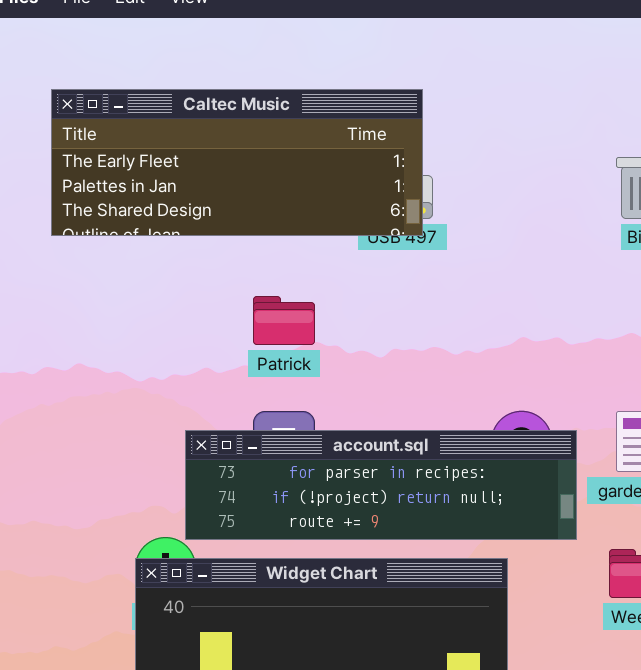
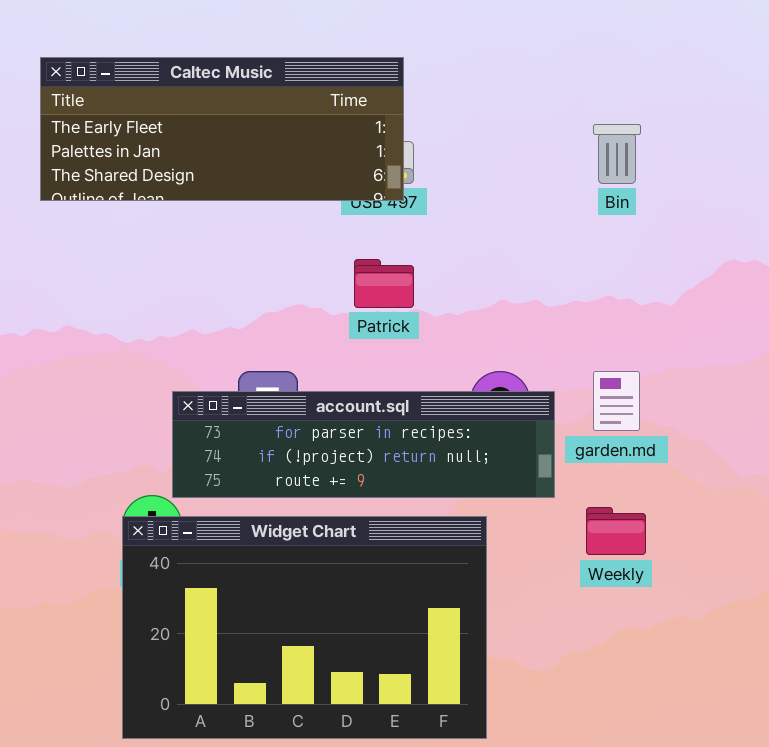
Patrick: [253,296,315,345] -> [354,259,414,308], moved

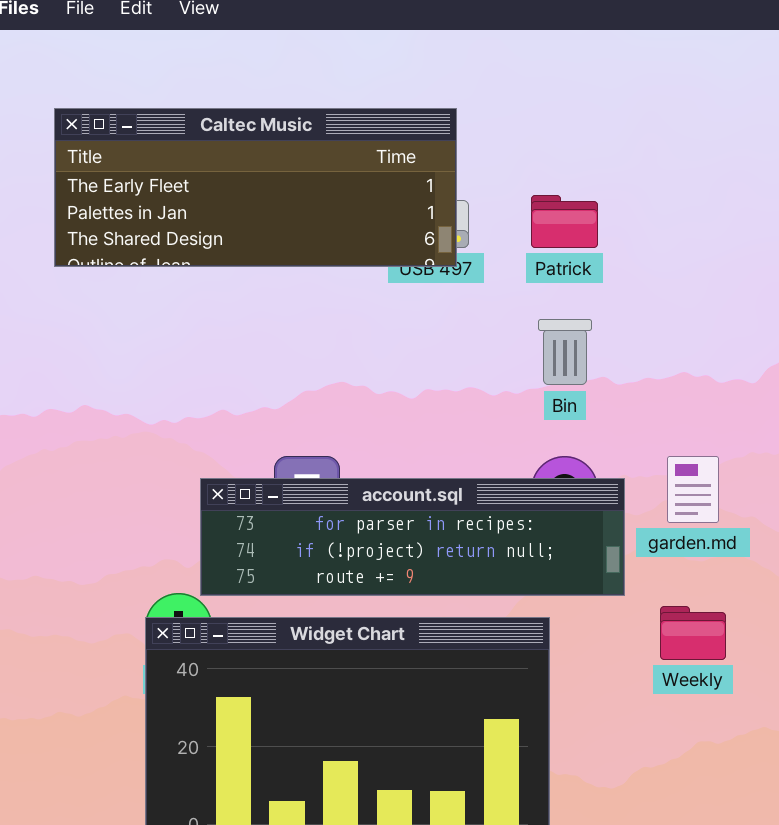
Bin: [593,124,641,184] -> [538,319,592,385], moved
Patrick: [354,259,414,308] -> [531,195,598,248], moved

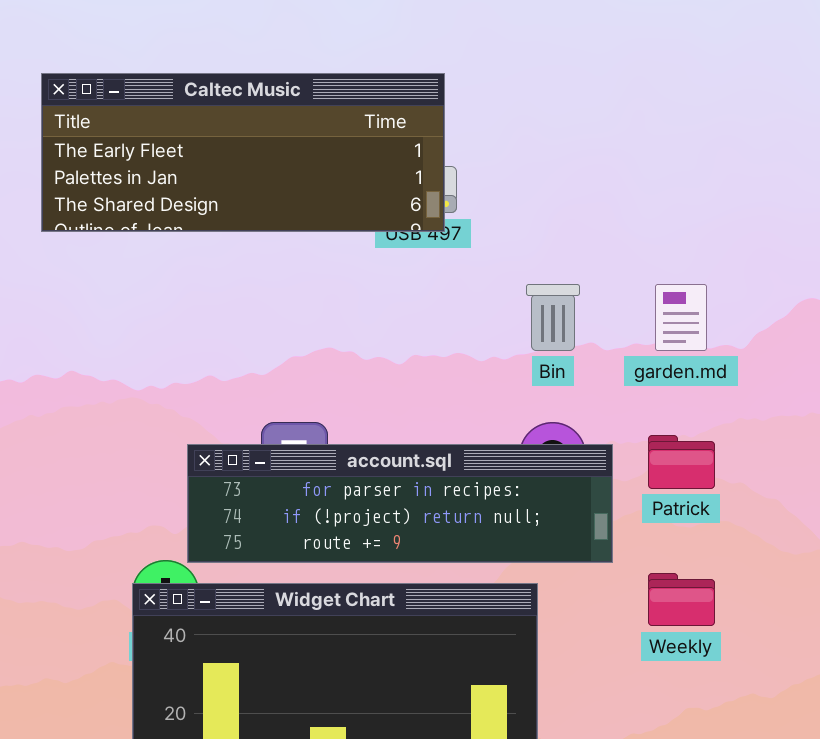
Patrick: [531,195,598,248] -> [648,435,715,489], moved
garden.md: [667,456,719,523] -> [655,284,707,351], moved

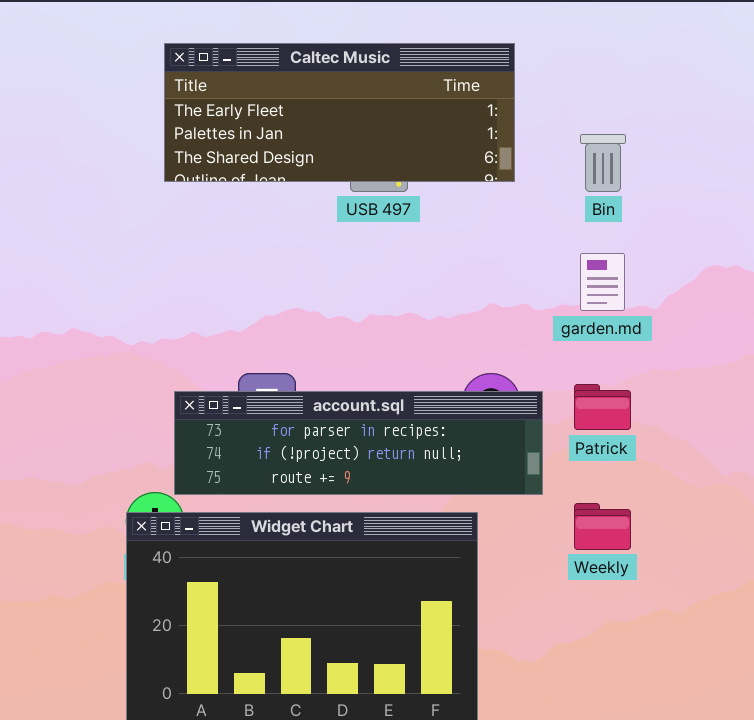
Caltec Music: [41,73,445,232] -> [164,43,515,182], moved
Bin: [526,284,580,351] -> [580,134,626,192], moved

